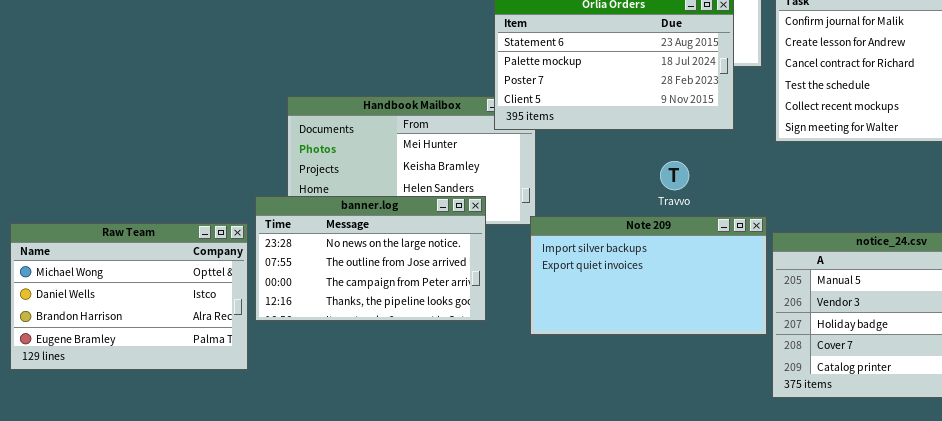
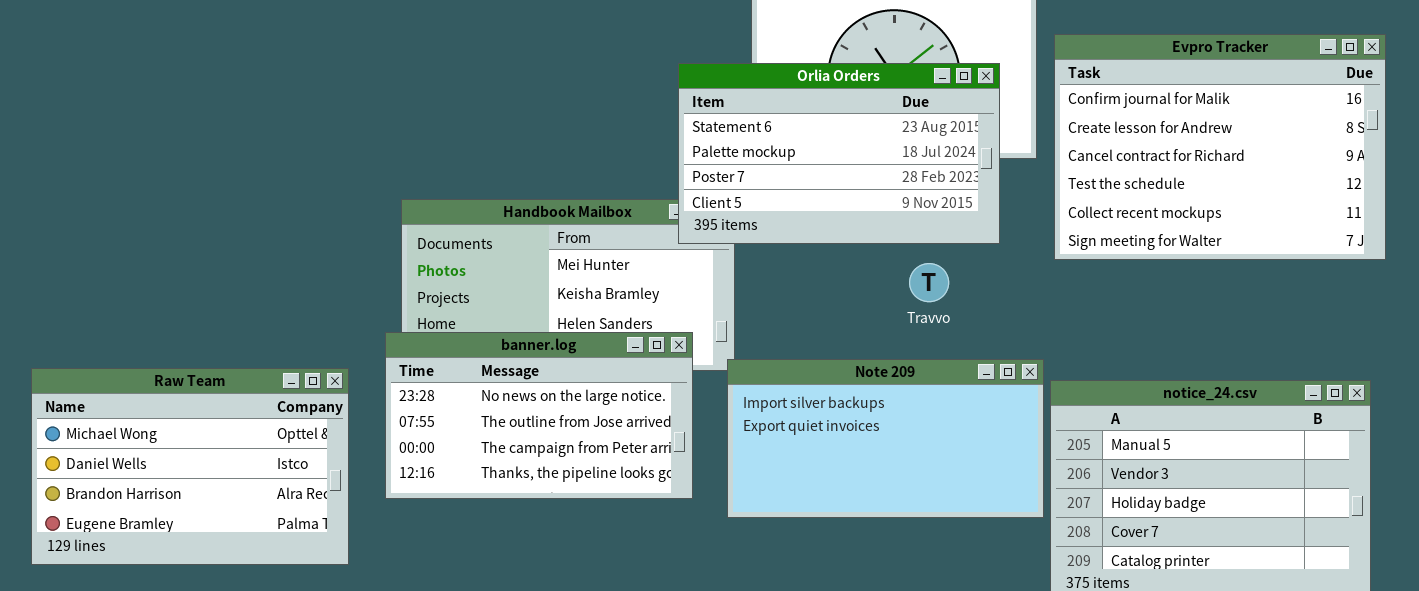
Travvo: [660,161,689,190] -> [909,263,949,302], moved
banner.log: [255,196,486,321] -> [385,332,693,499], moved

